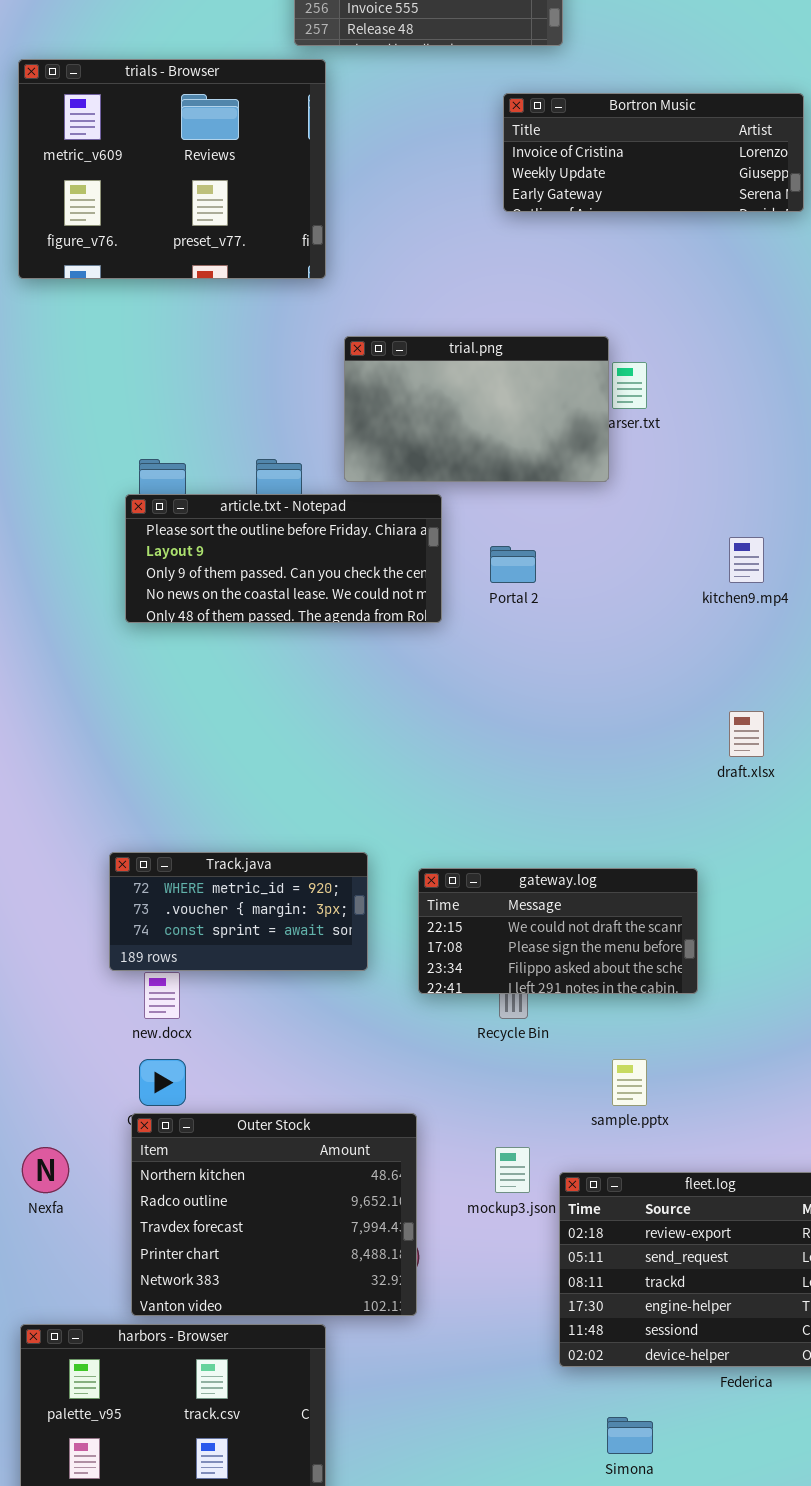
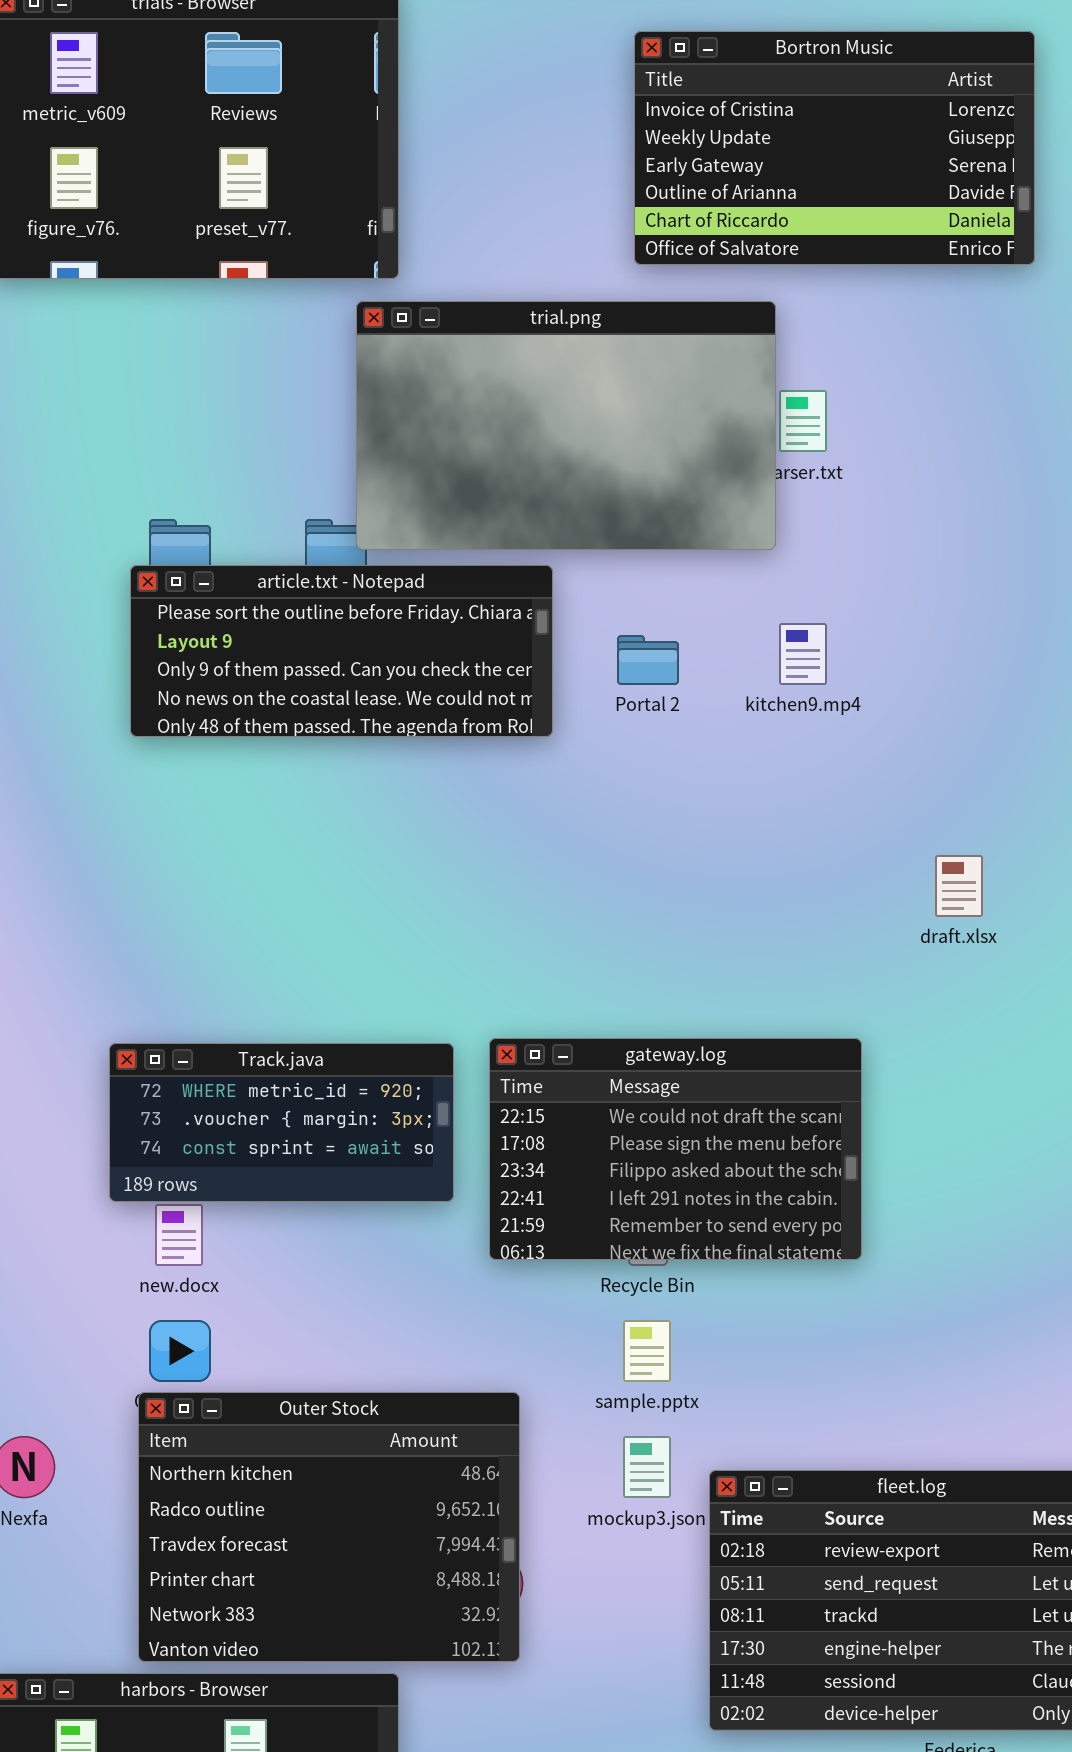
Bortron Music: [503,93,804,212] -> [634,31,1035,265], resized
trial.png: [344,336,609,482] -> [356,301,776,550], resized
kitchen9.mp4: [729,537,764,583] -> [779,623,827,685], moved
gateway.log: [418,868,698,994] -> [489,1038,862,1260], moved, resized
sample.pptx: [612,1059,647,1106] -> [623,1320,671,1382], moved

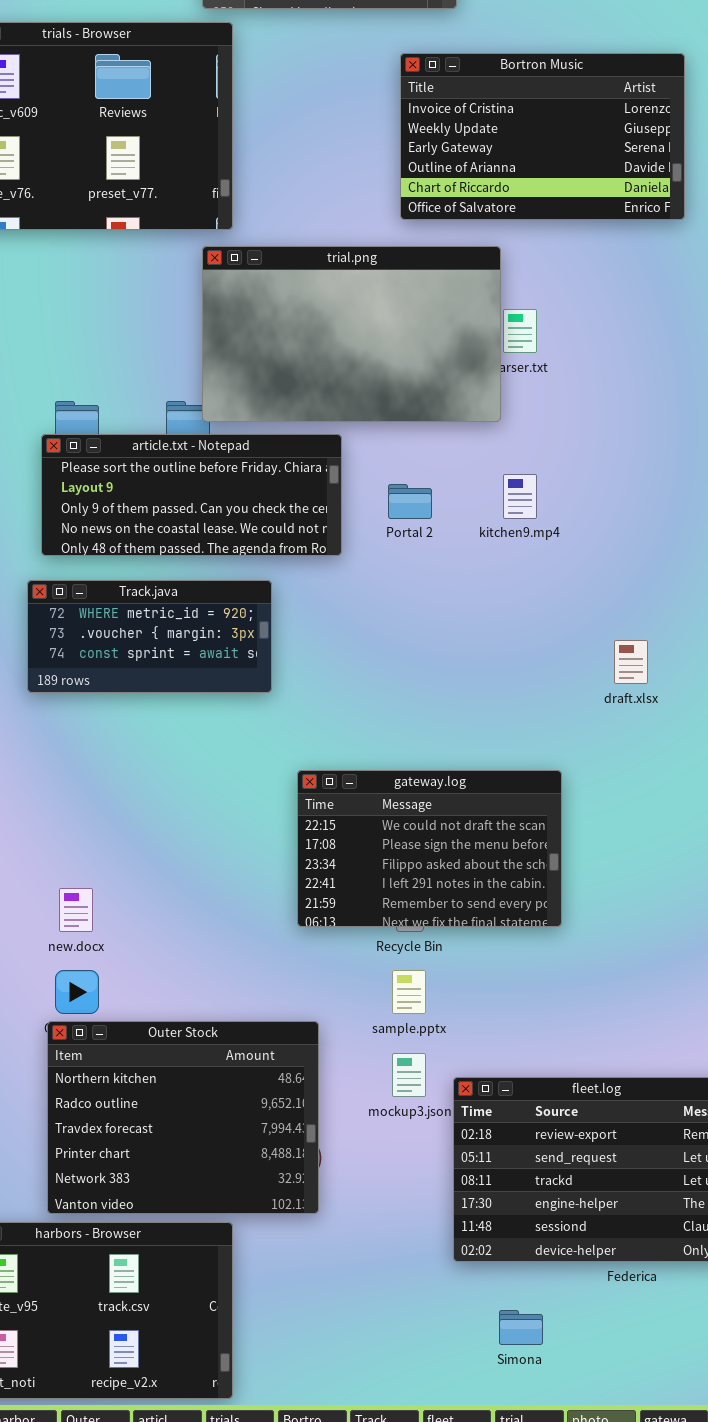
Track.java: [109,1043,454,1202] -> [27,580,272,693], moved

